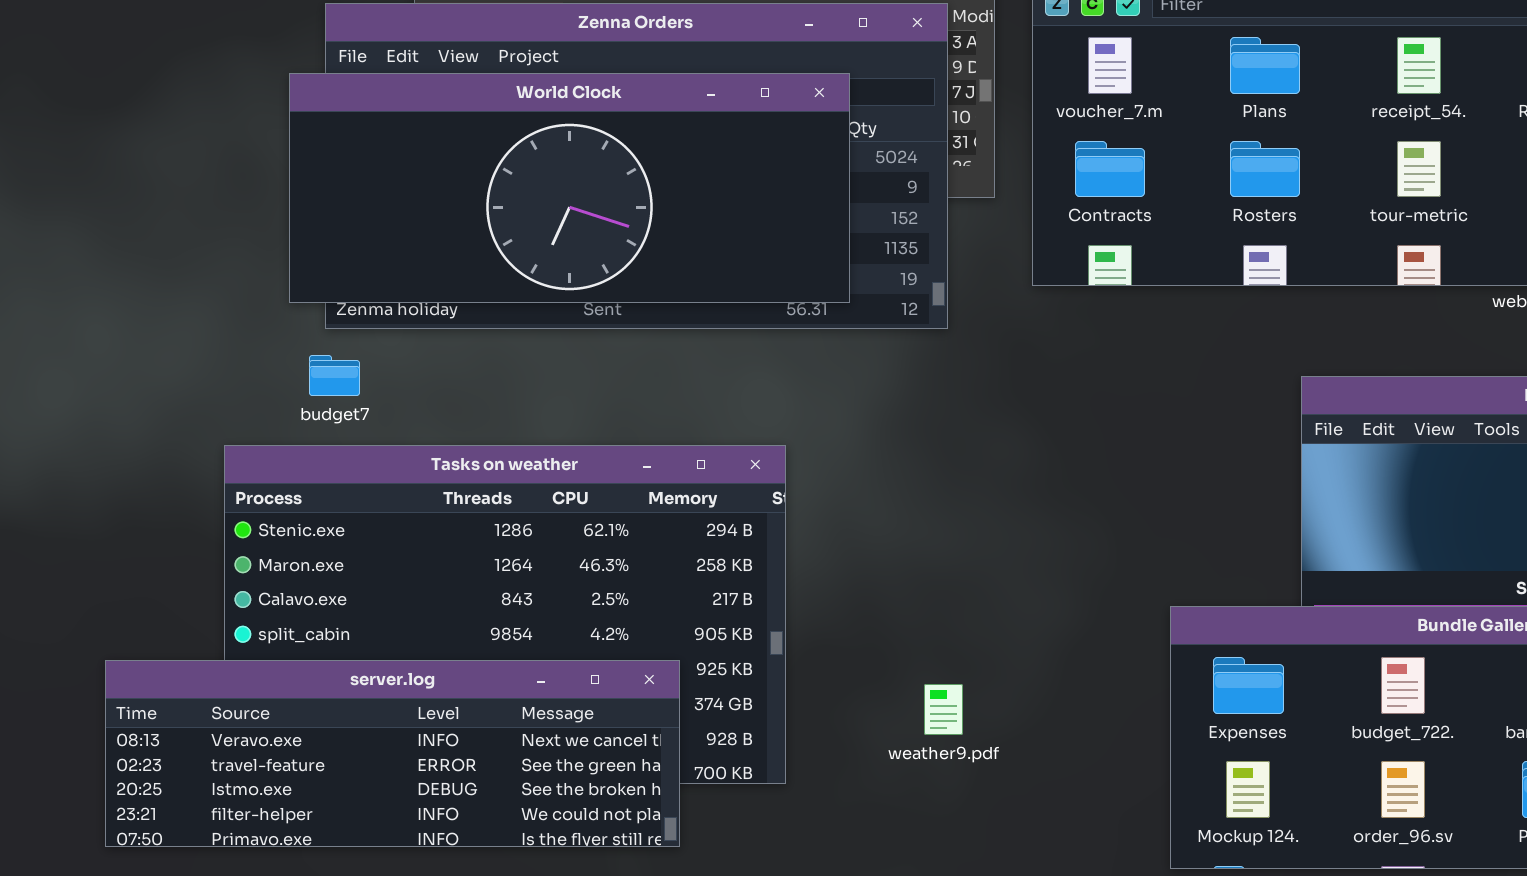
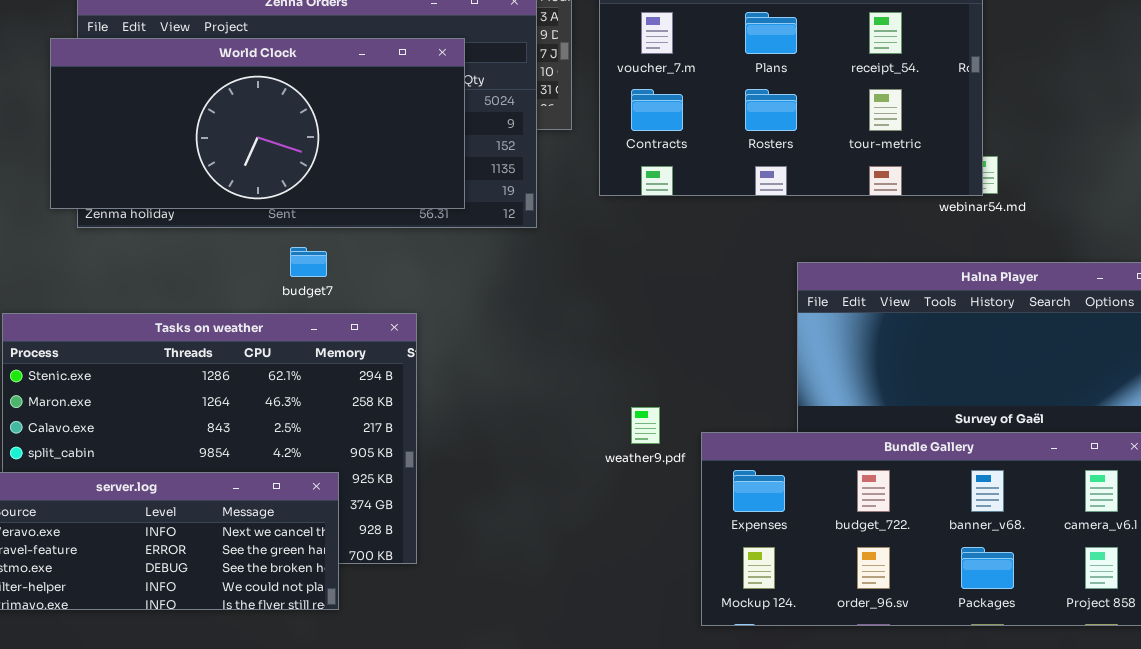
budget7: [309,355,360,396] -> [290,247,327,277], moved
weather9.pdf: [924,684,963,735] -> [631,407,660,444], moved

